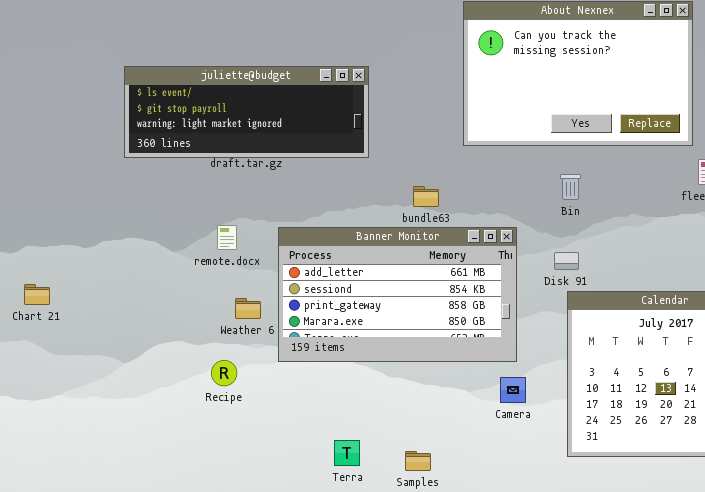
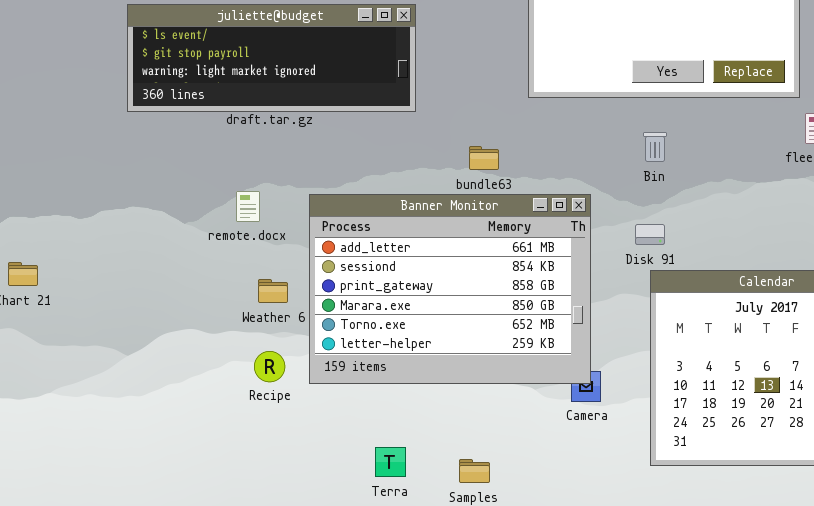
Banner Monitor: [278,227,517,362] -> [309,194,591,384], resized
Recipe: [211,360,237,386] -> [254,351,285,382], moved

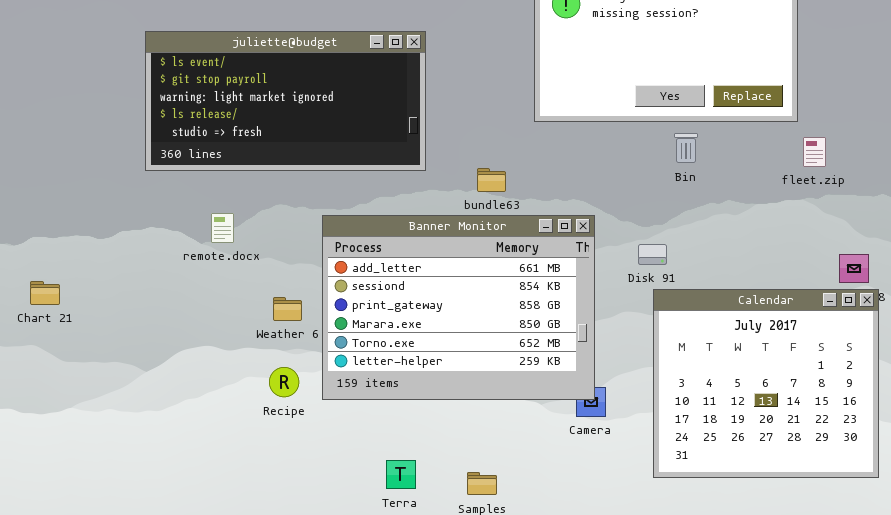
juliette@budget: [127,4,416,112] -> [145,31,426,171], resized
Bin: [643,132,667,162] -> [674,133,698,163], moved
remote.docx: [236,191,260,222] -> [211,213,234,243], moved

